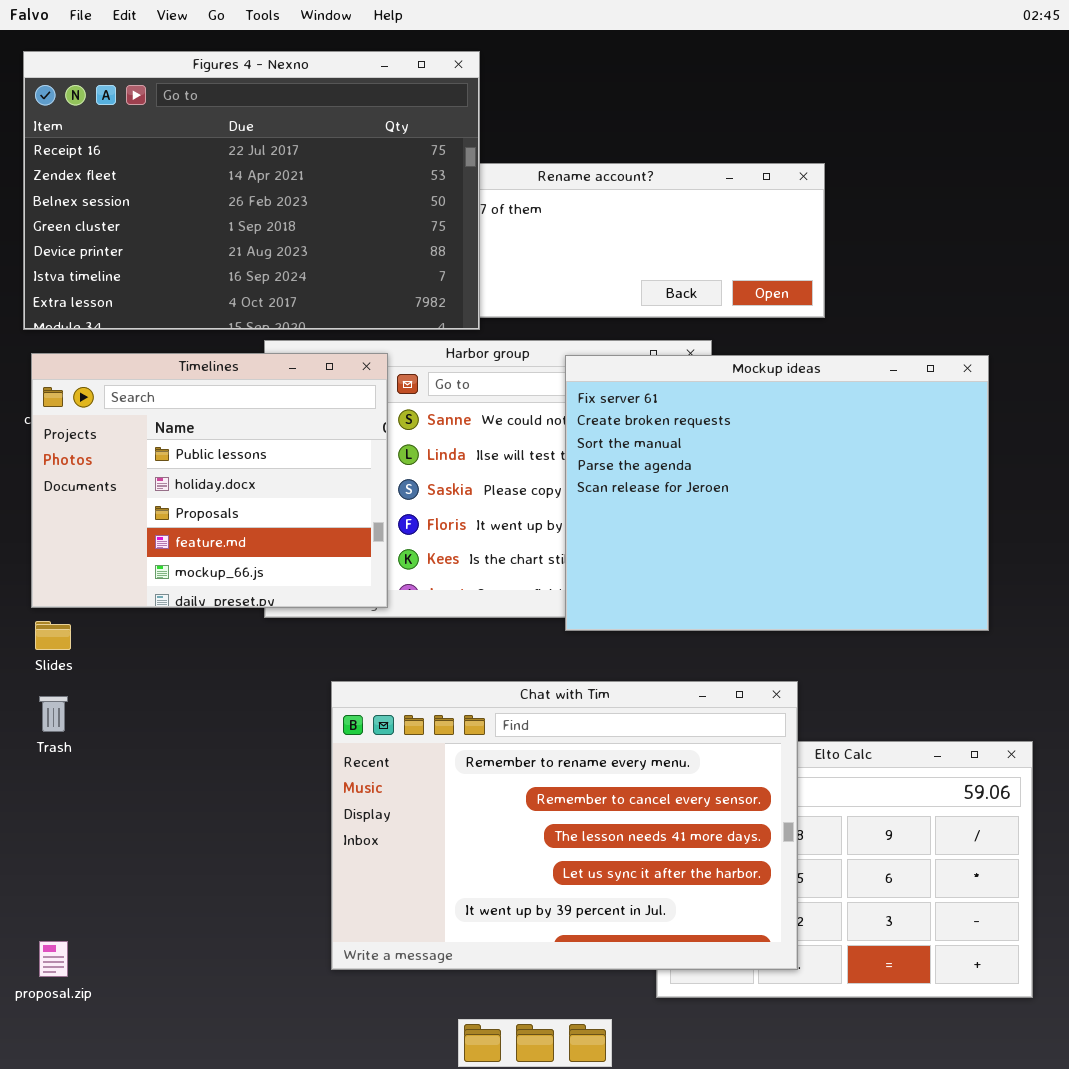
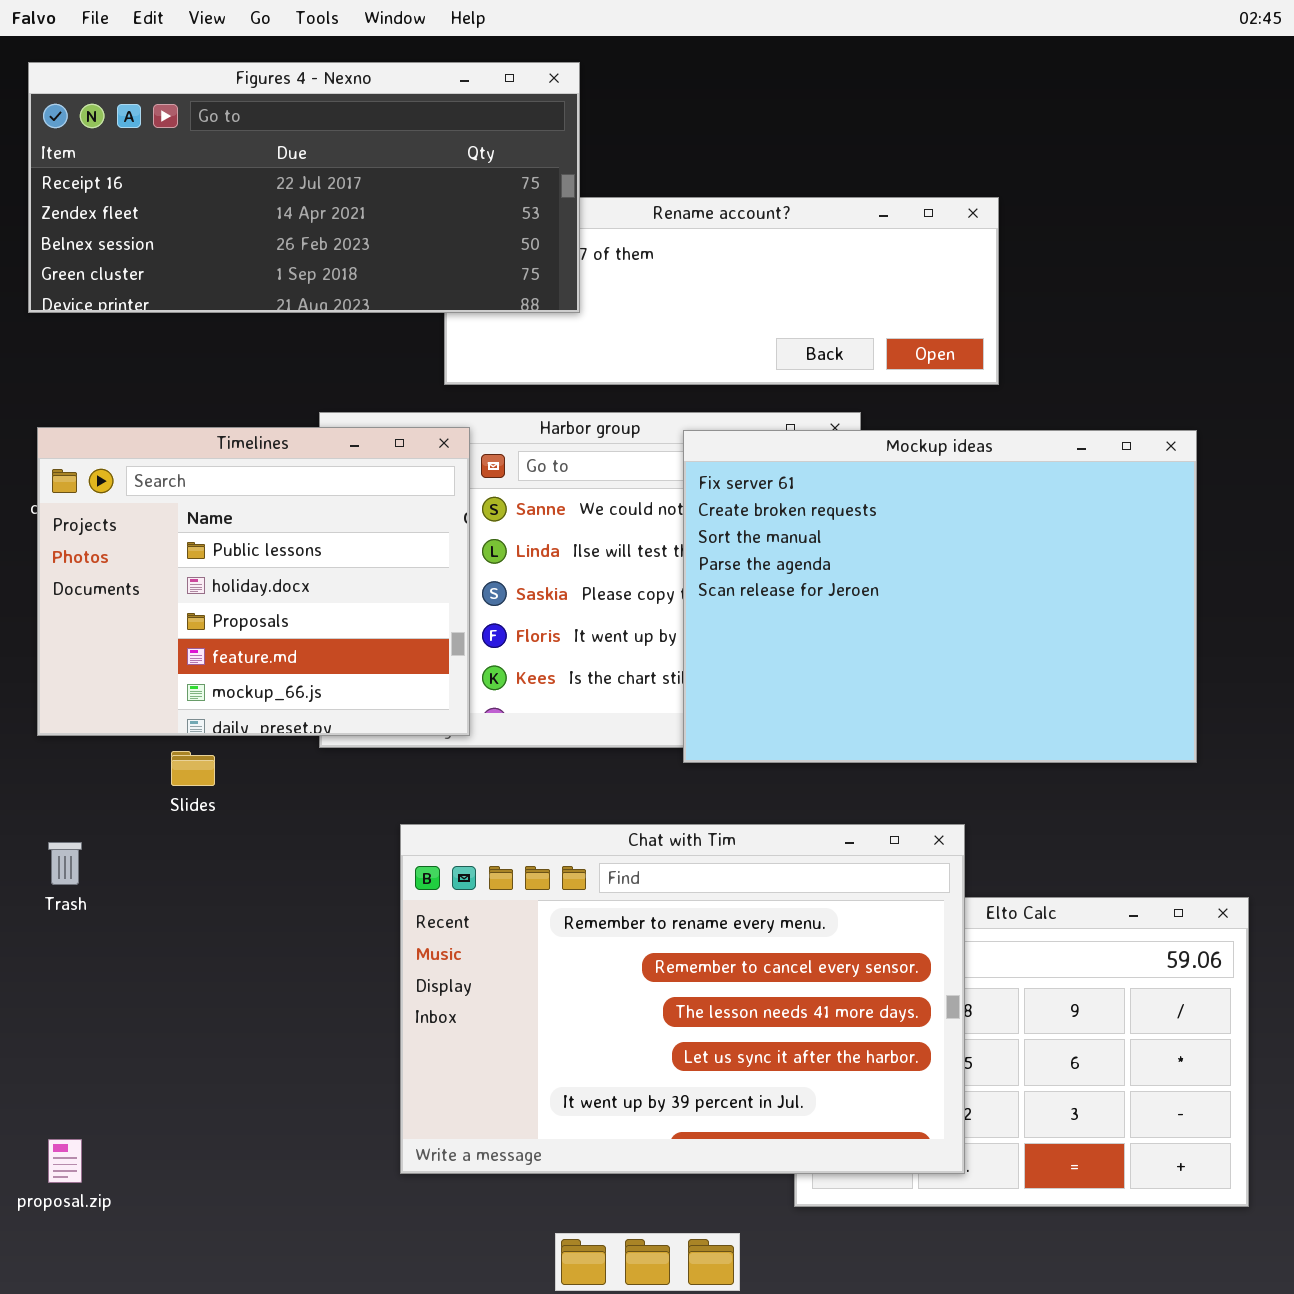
Figures 4 - Nexno: [23,51,480,330] -> [28,62,580,313], resized
Slides: [35,621,71,650] -> [171,751,215,786], moved

